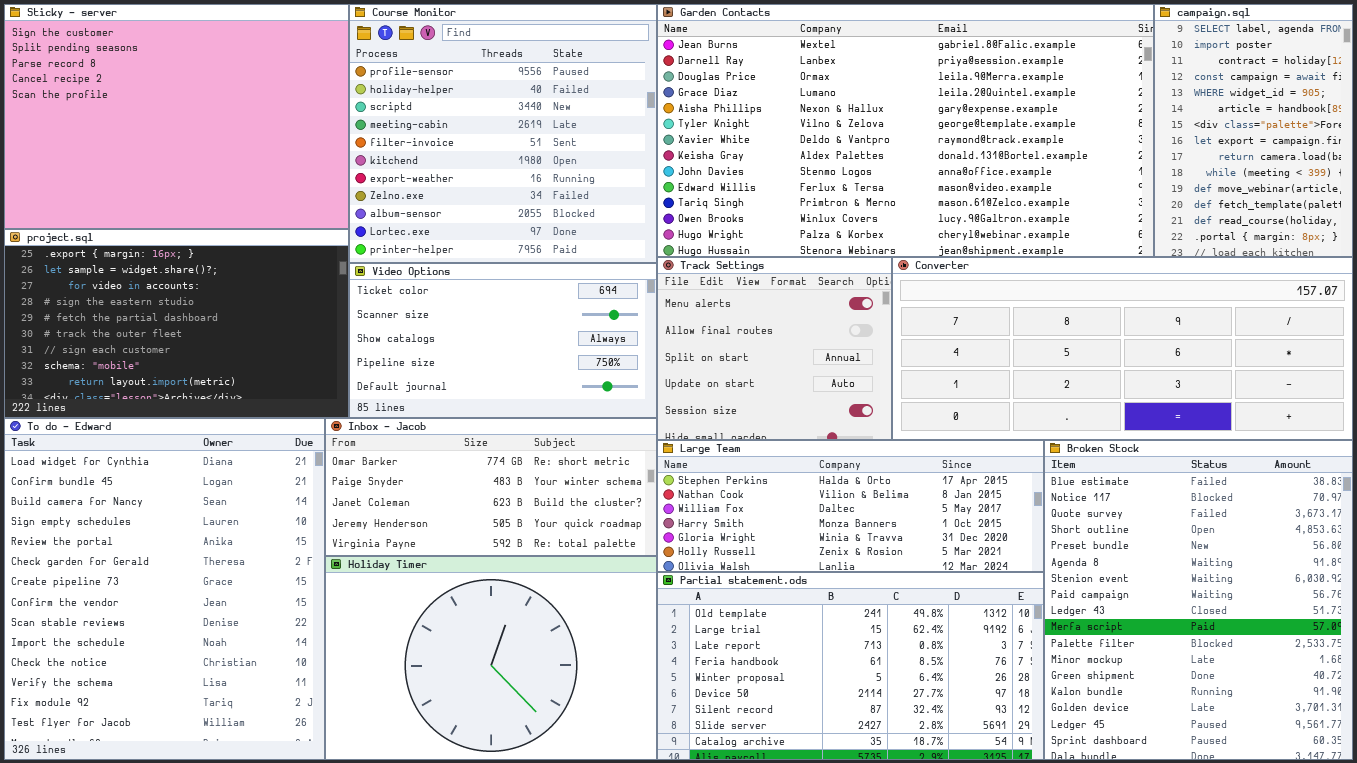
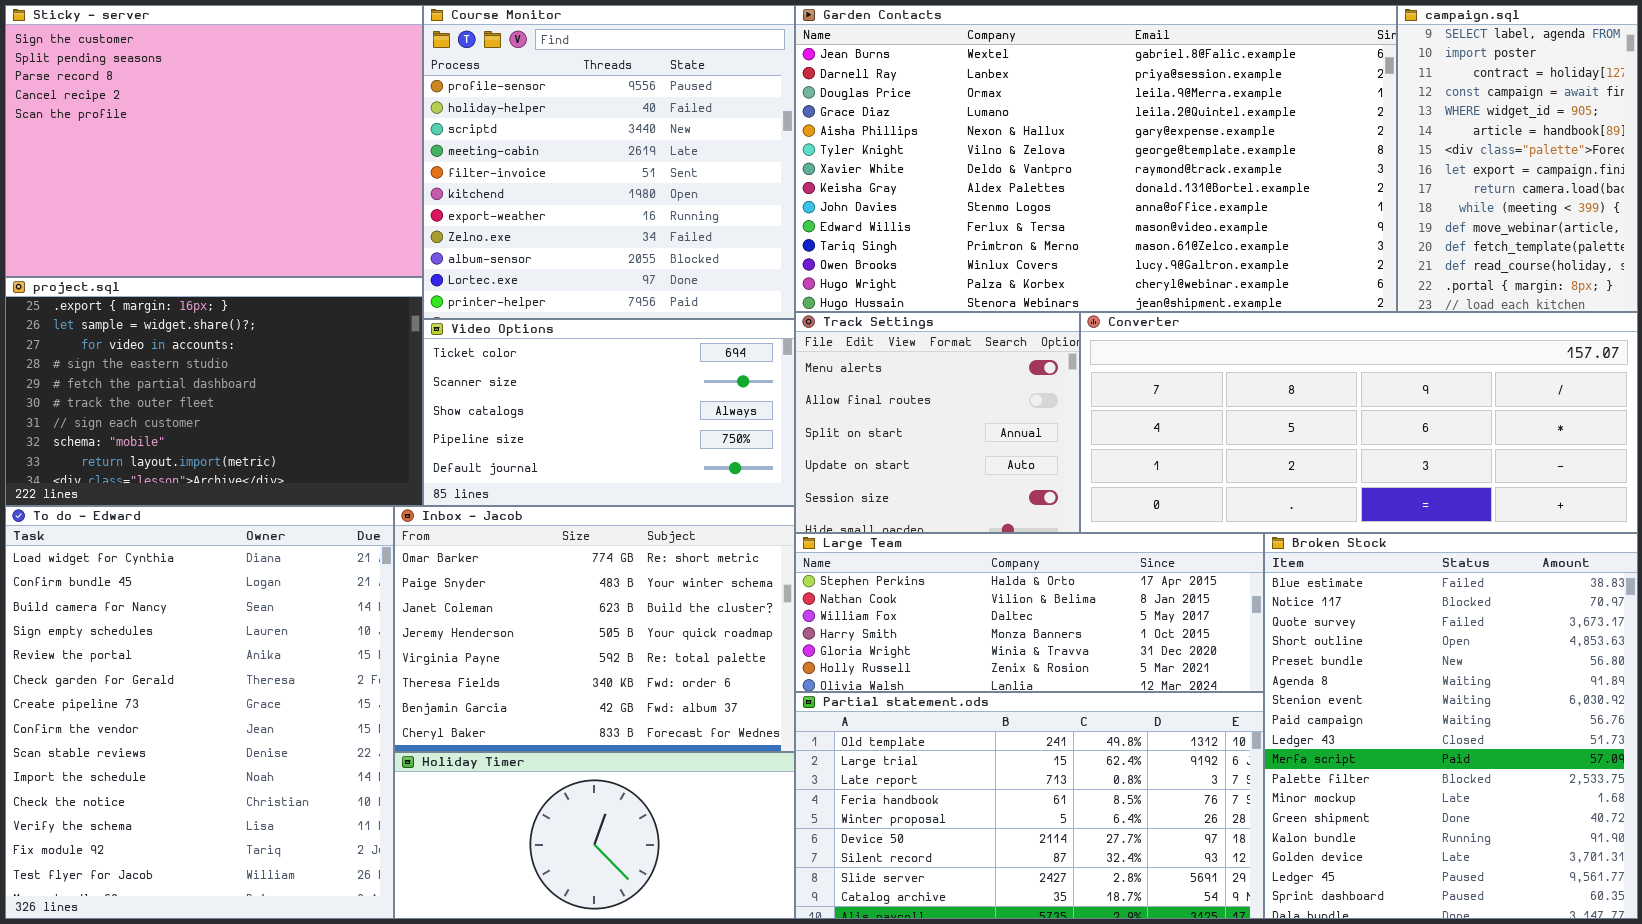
Inbox - Jacob: [325,418,657,556] -> [394,506,795,752], resized
Holiday Timer: [325,556,657,760] -> [394,752,795,919], resized

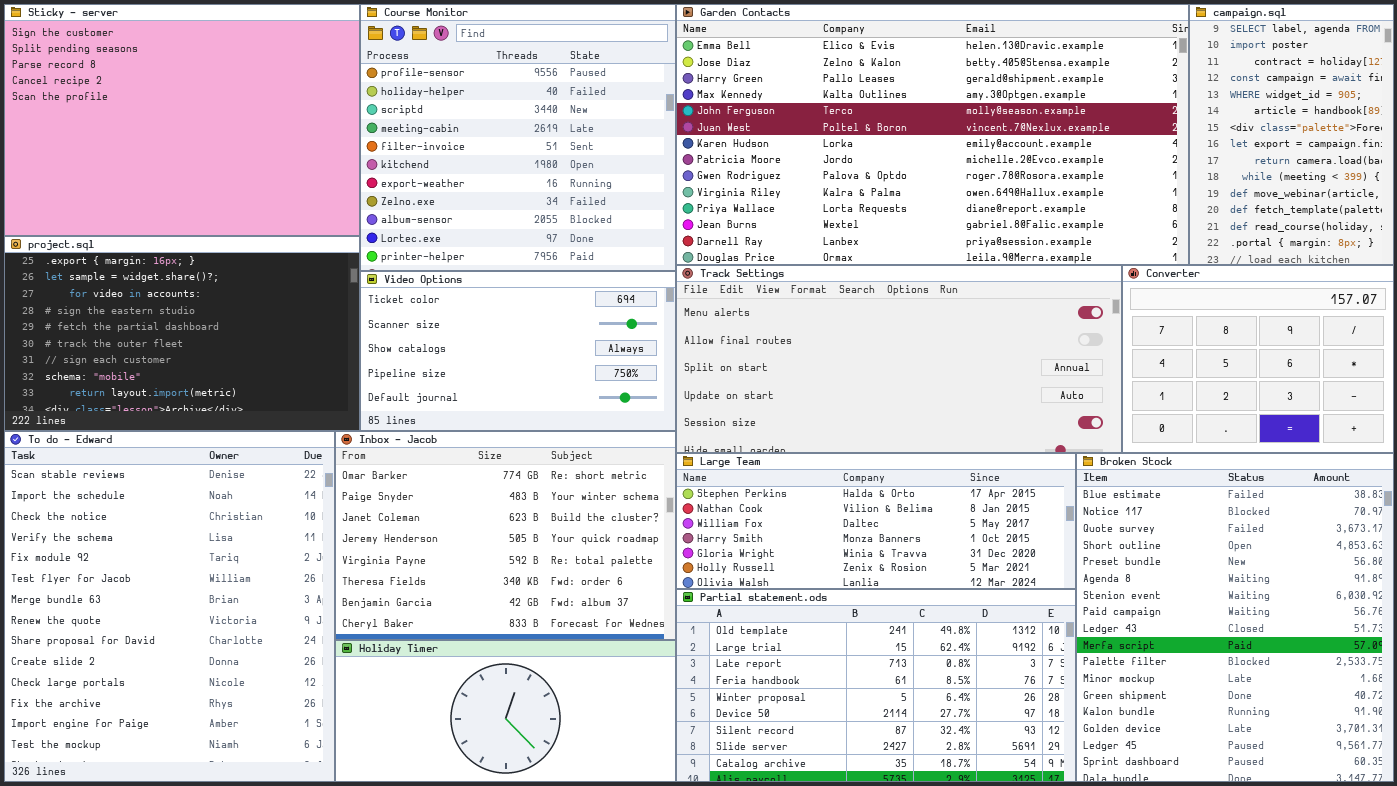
Garden Contacts: [795,5,1397,312] -> [676,4,1189,265], scrolled up 11 rows
Track Settings: [795,312,1080,533] -> [676,265,1122,453], resized
Converter: [1080,312,1638,533] -> [1122,265,1394,453], resized
To do - Edward: [5,506,394,919] -> [4,431,335,782], scrolled down 8 rows

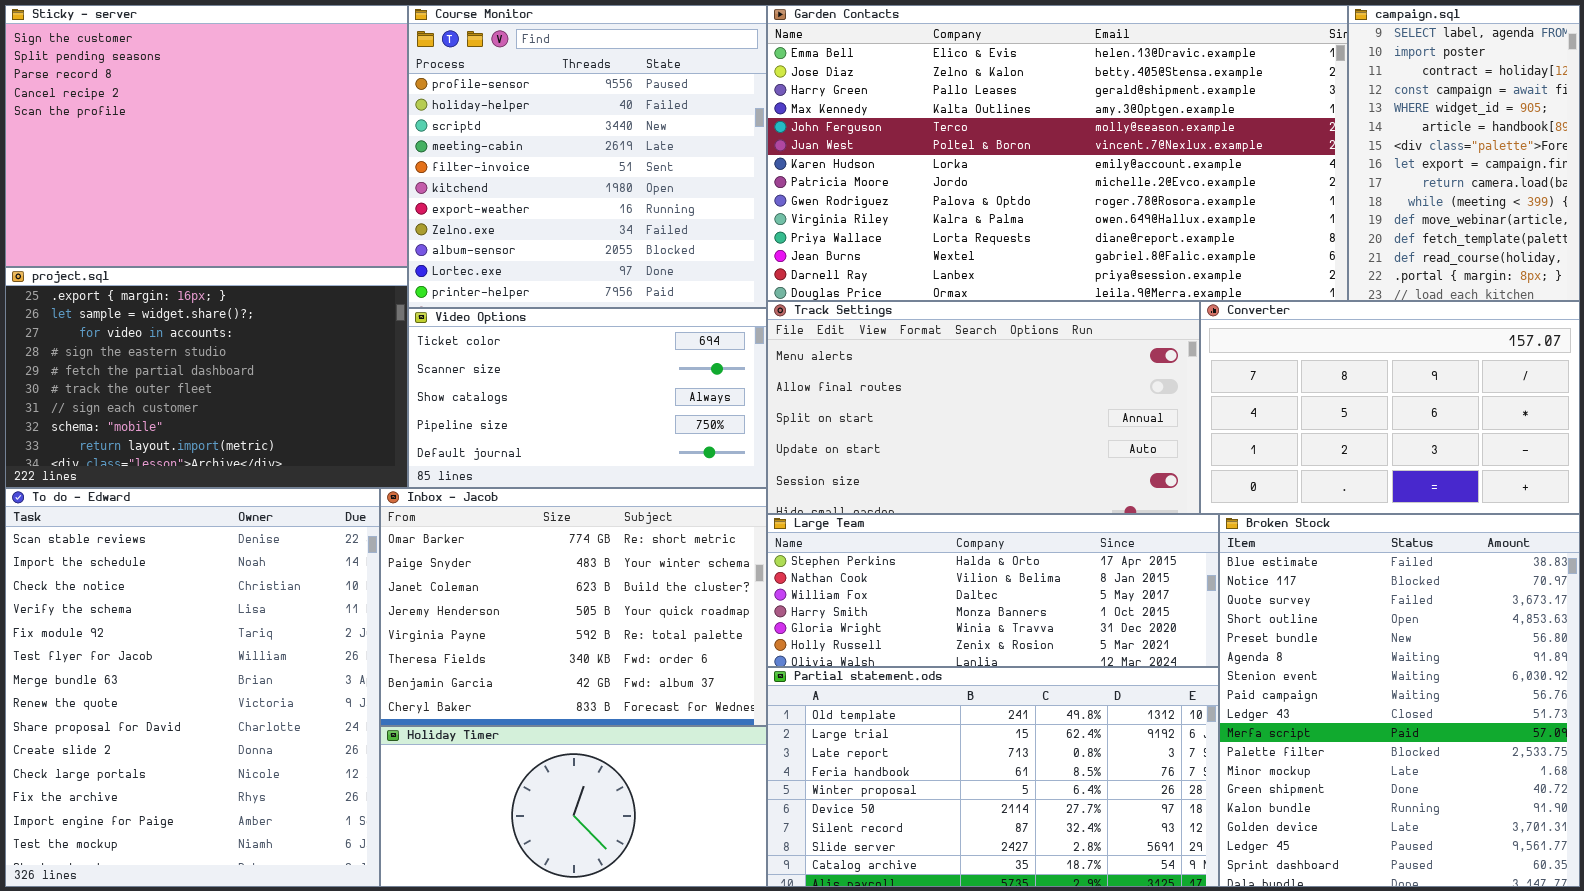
Track Settings: [676,265,1122,453] -> [767,301,1200,514], resized
Converter: [1122,265,1394,453] -> [1200,301,1580,514], resized

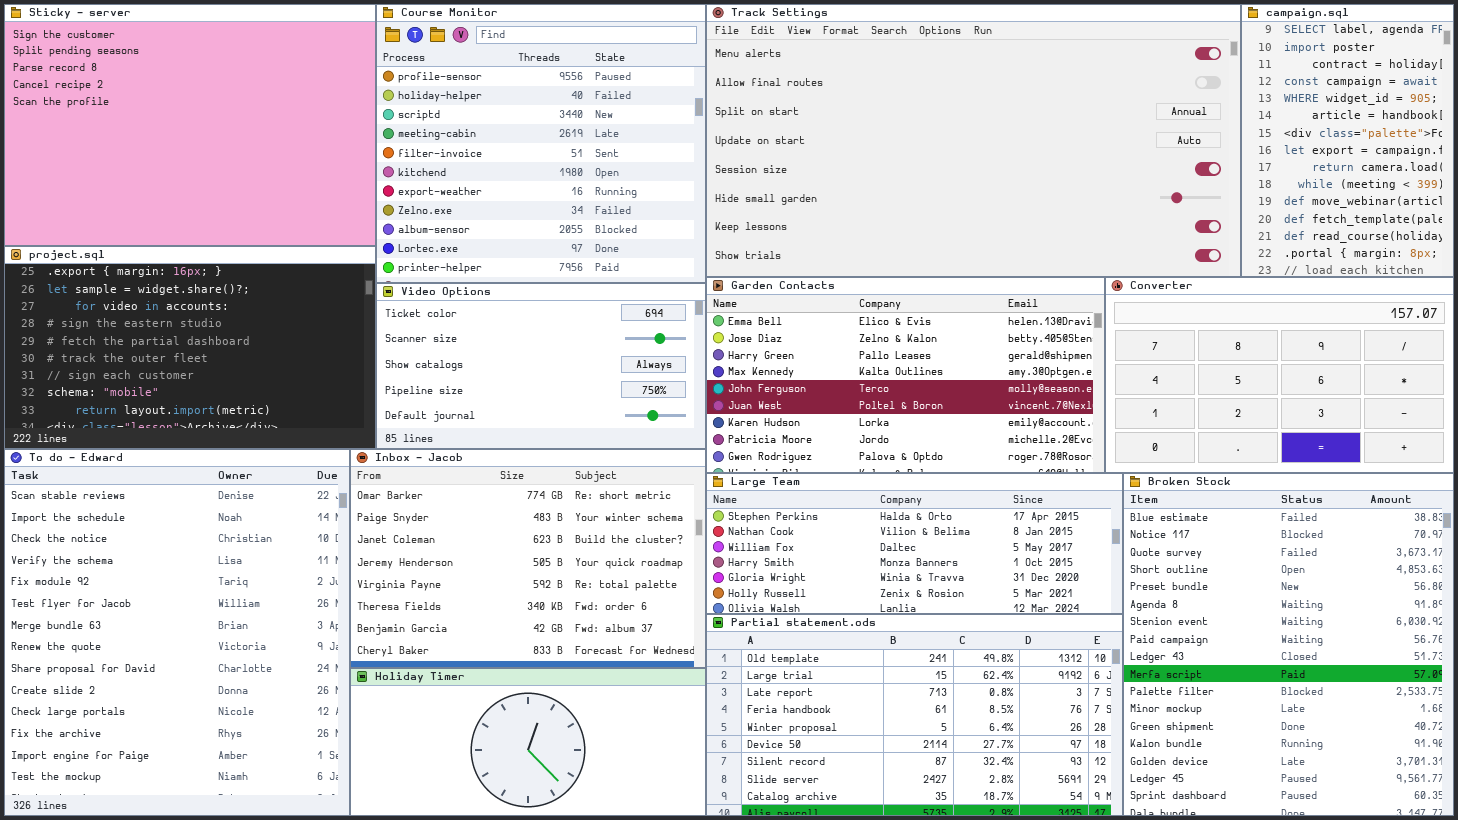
Garden Contacts: [767,5,1348,301] -> [706,277,1105,473], moved, resized
Track Settings: [767,301,1200,514] -> [706,4,1241,277], moved, resized

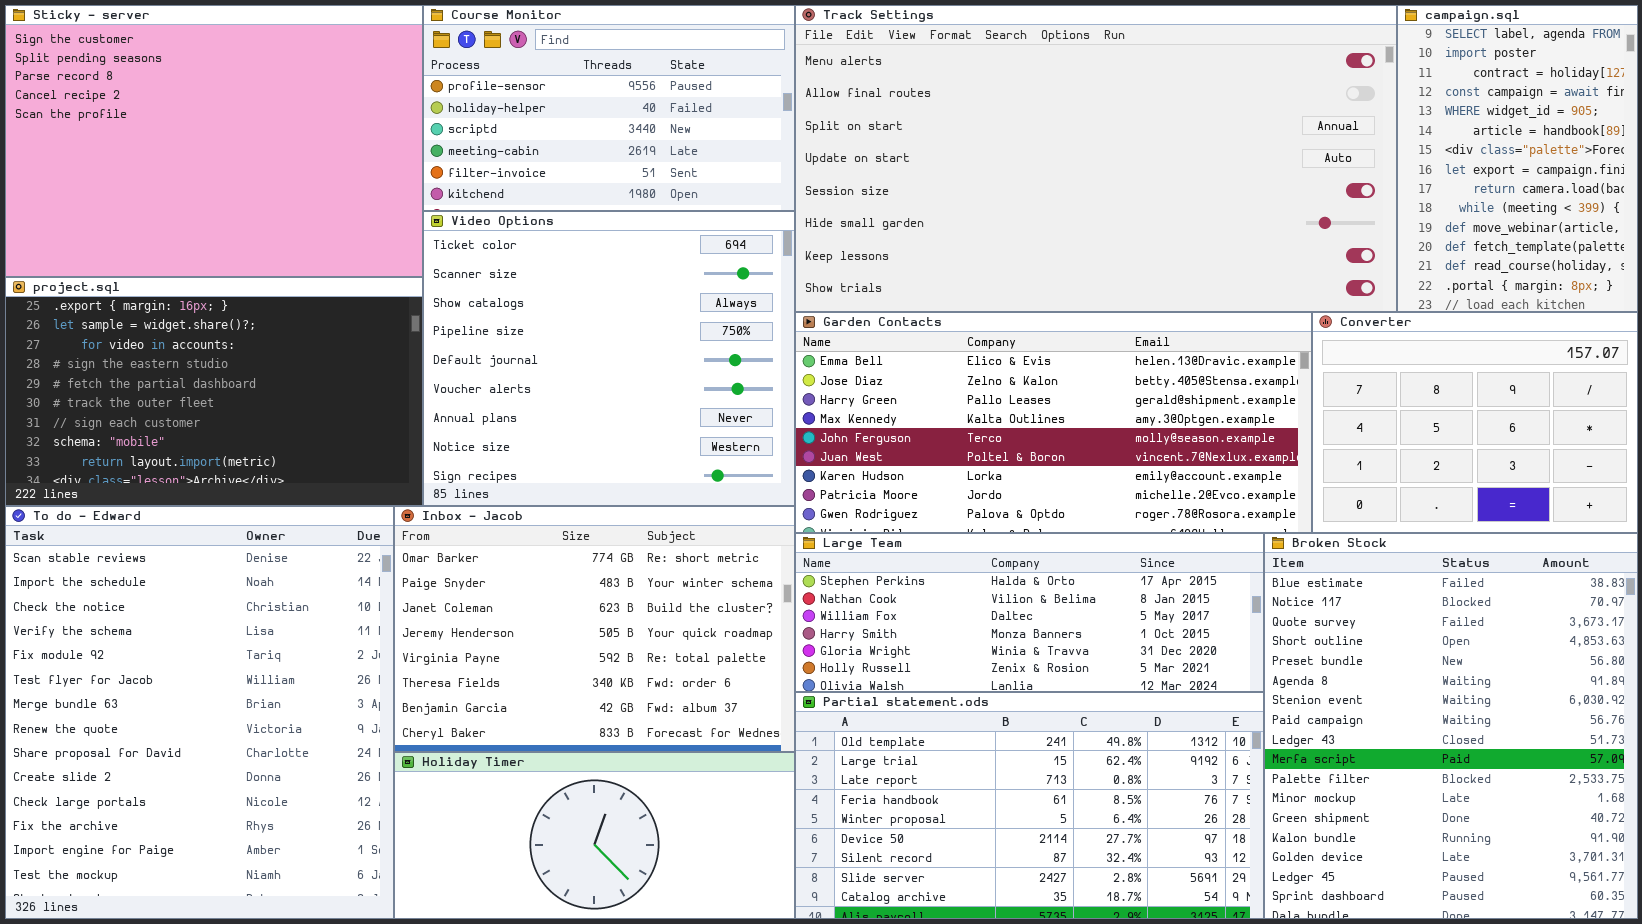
Course Monitor: [376,4,706,283] -> [423,5,795,211], resized
Garden Contacts: [706,277,1105,473] -> [795,312,1312,533], resized
Converter: [1105,277,1454,473] -> [1312,312,1638,533], resized
Video Options: [376,283,706,449] -> [423,211,795,506], resized

